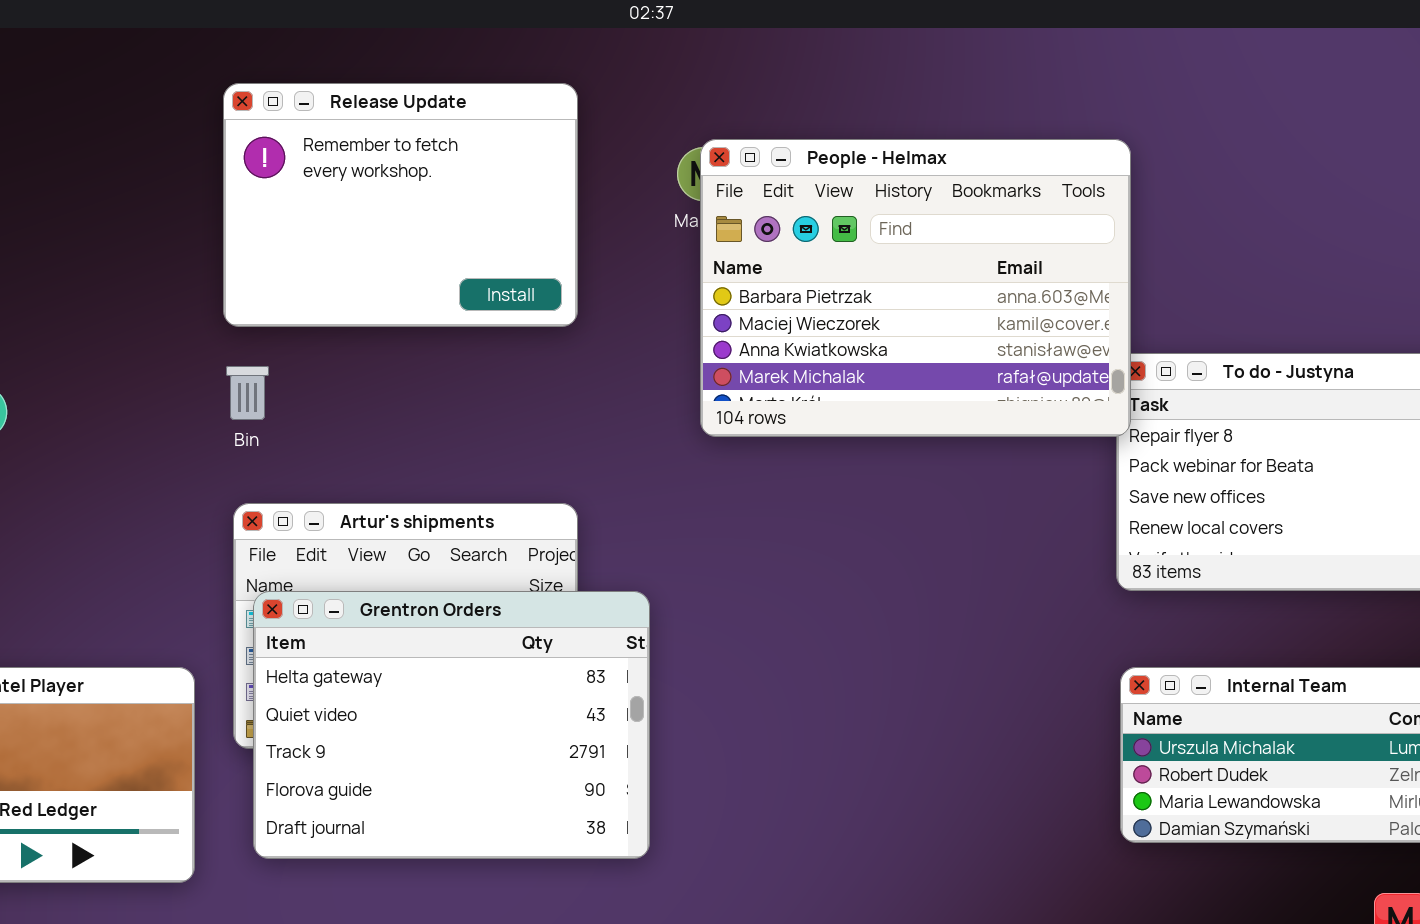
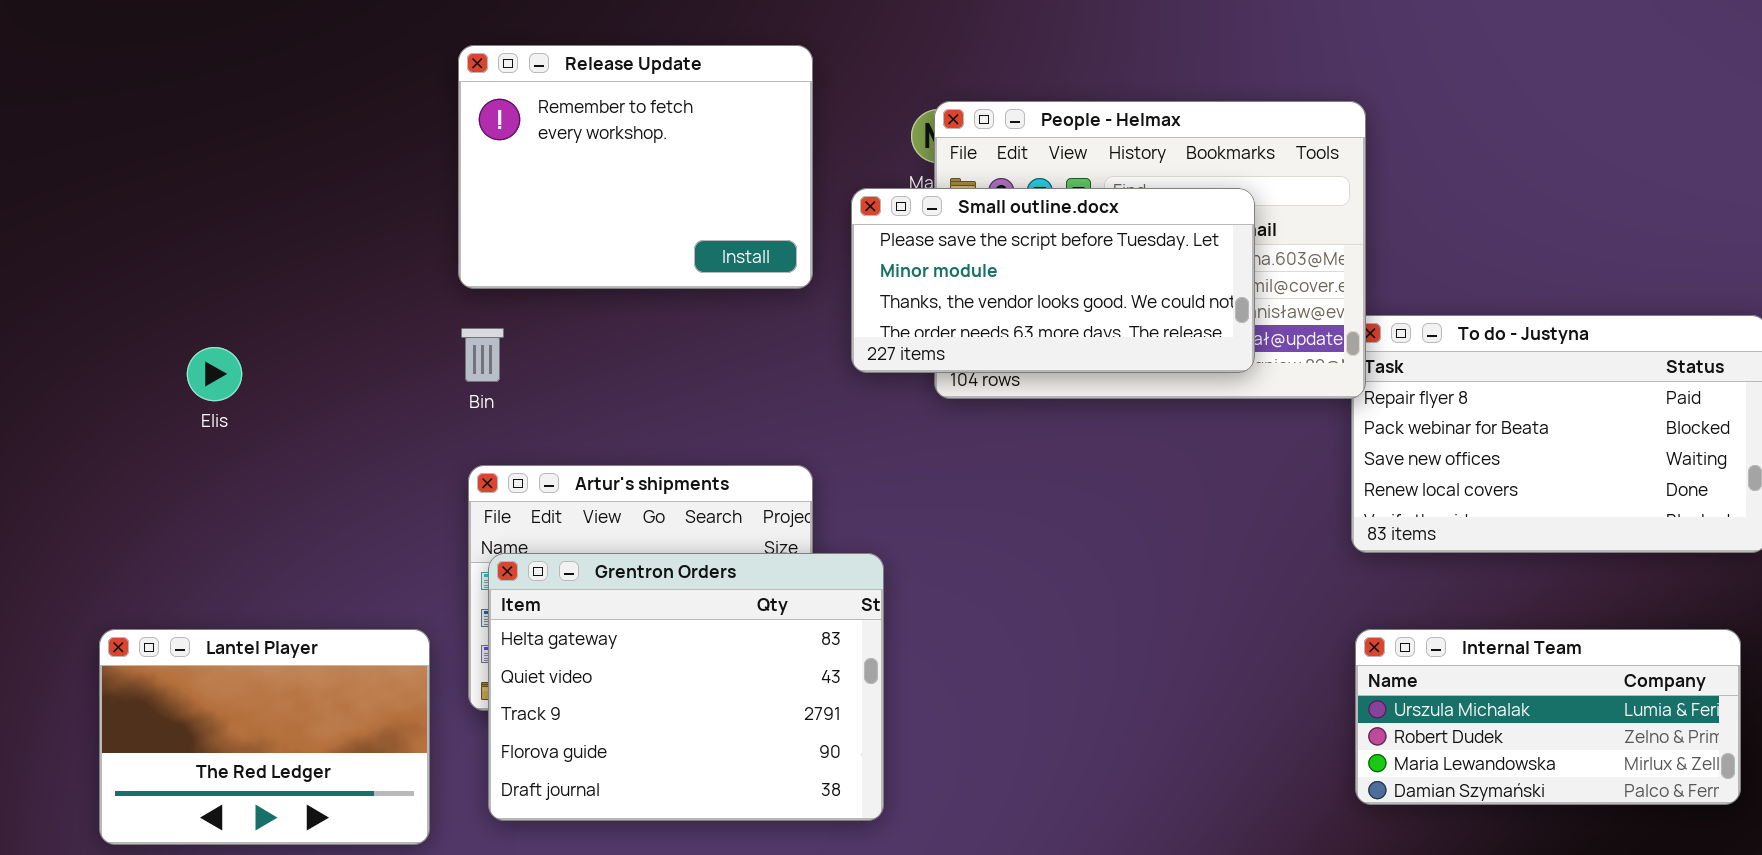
Small outline.docx: none -> [851,188,1255,373], opened

